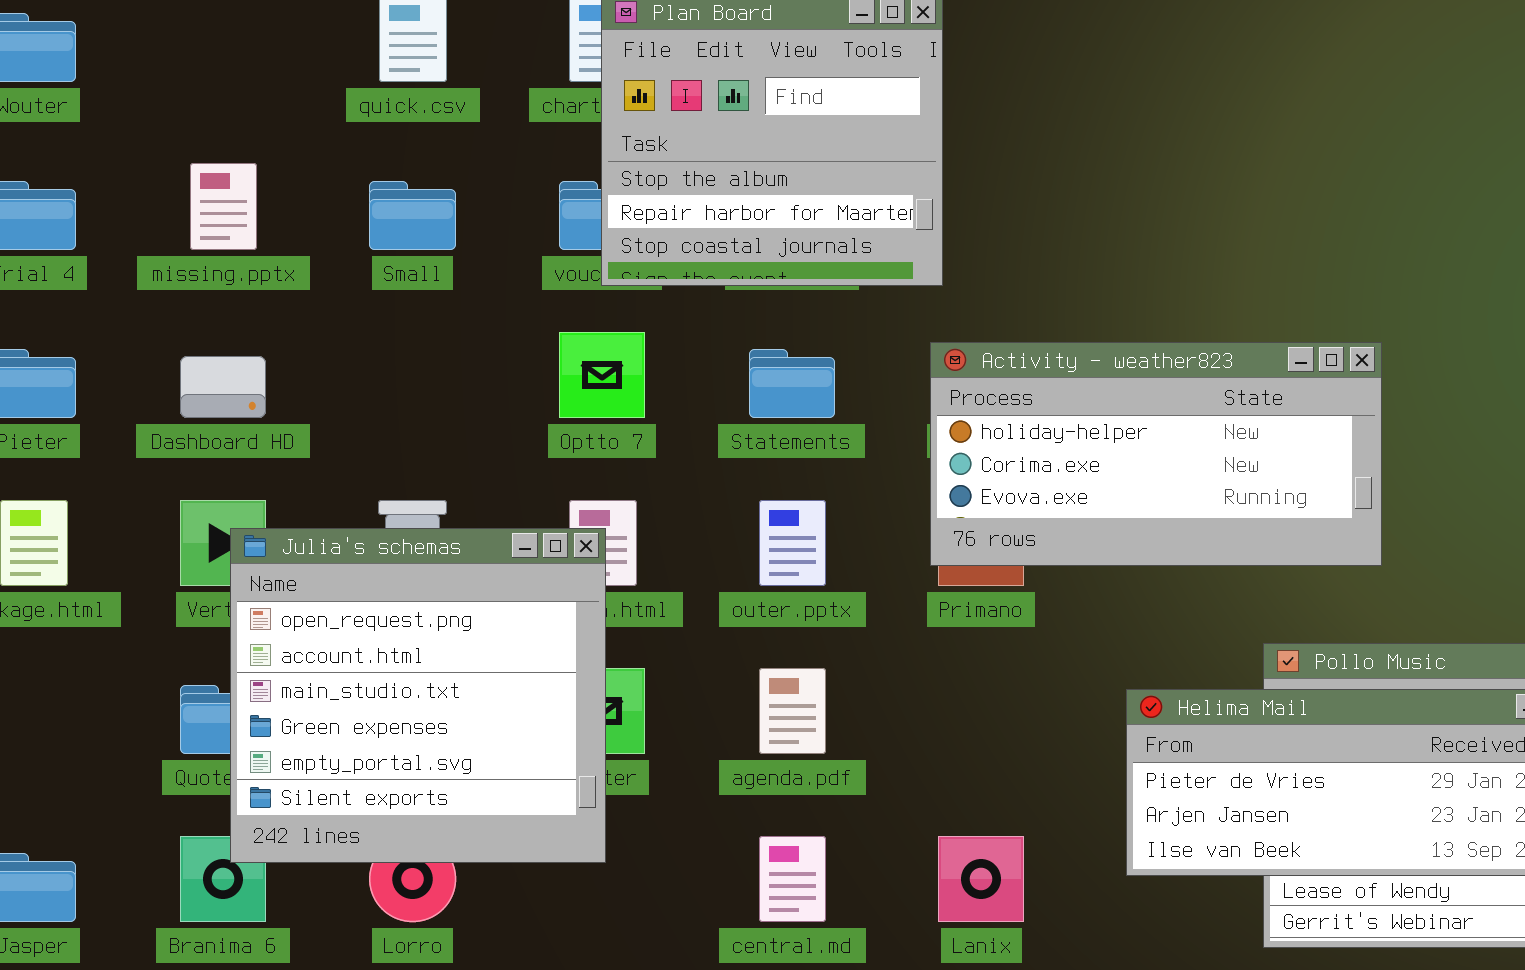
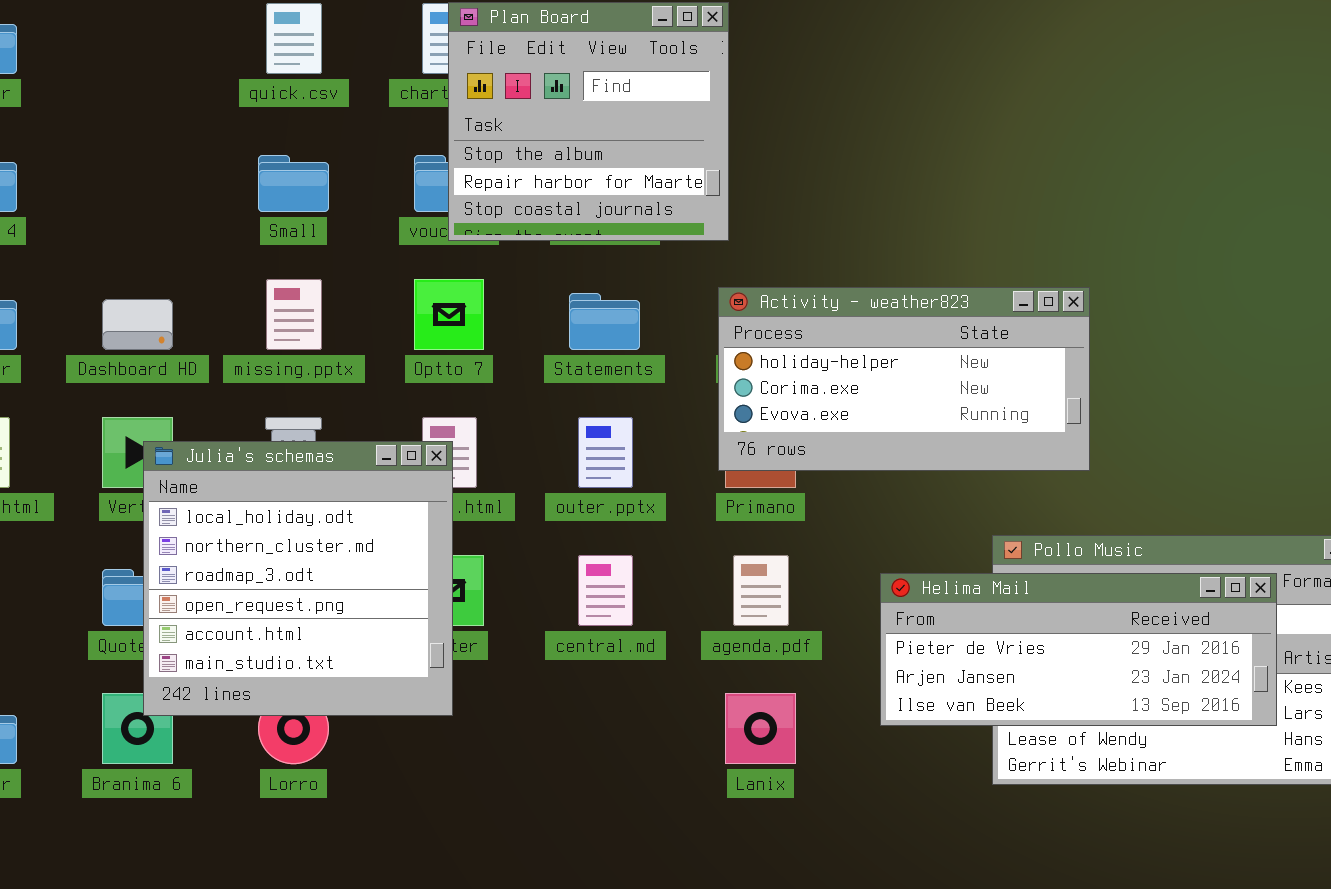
missing.pptx: [190,163,257,250] -> [266,279,322,350], moved
Julia's schemas: [230,528,606,863] -> [143,441,453,716], scrolled up 3 rows
agenda.pdf: [759,668,826,754] -> [733,555,789,626], moved
central.md: [759,836,826,922] -> [578,555,633,626], moved

